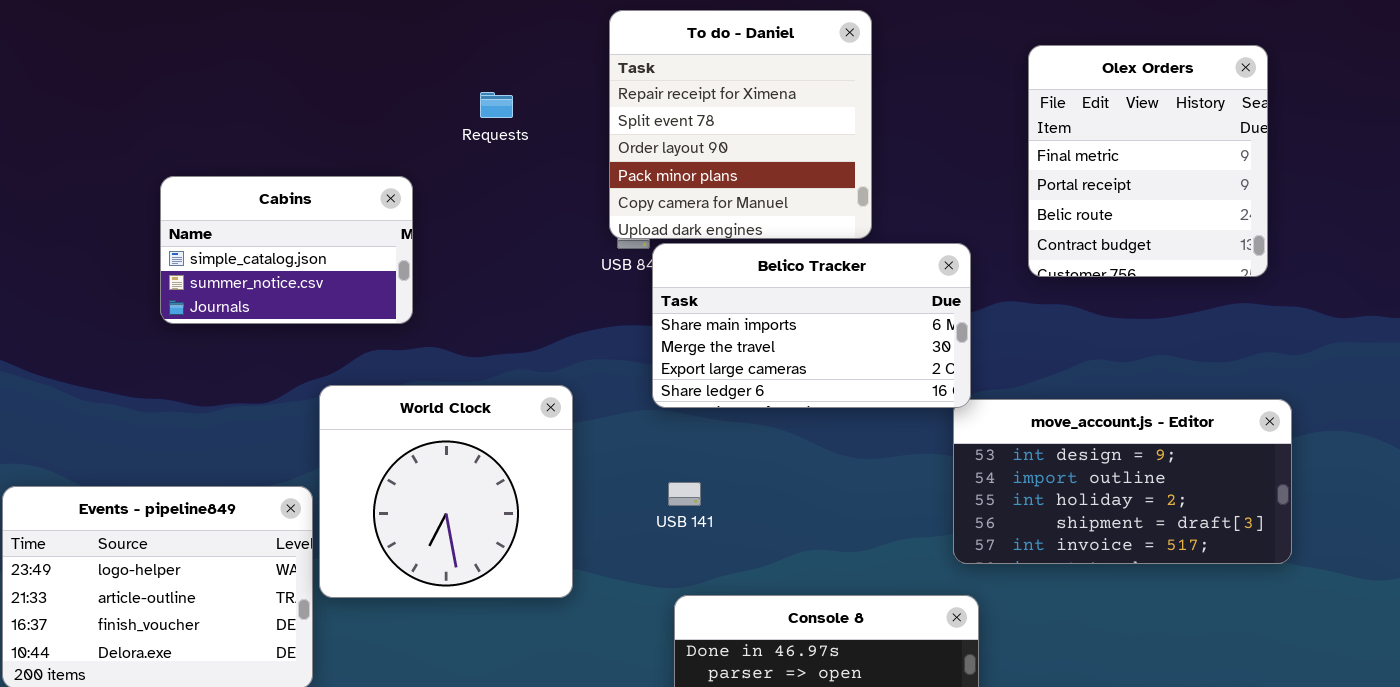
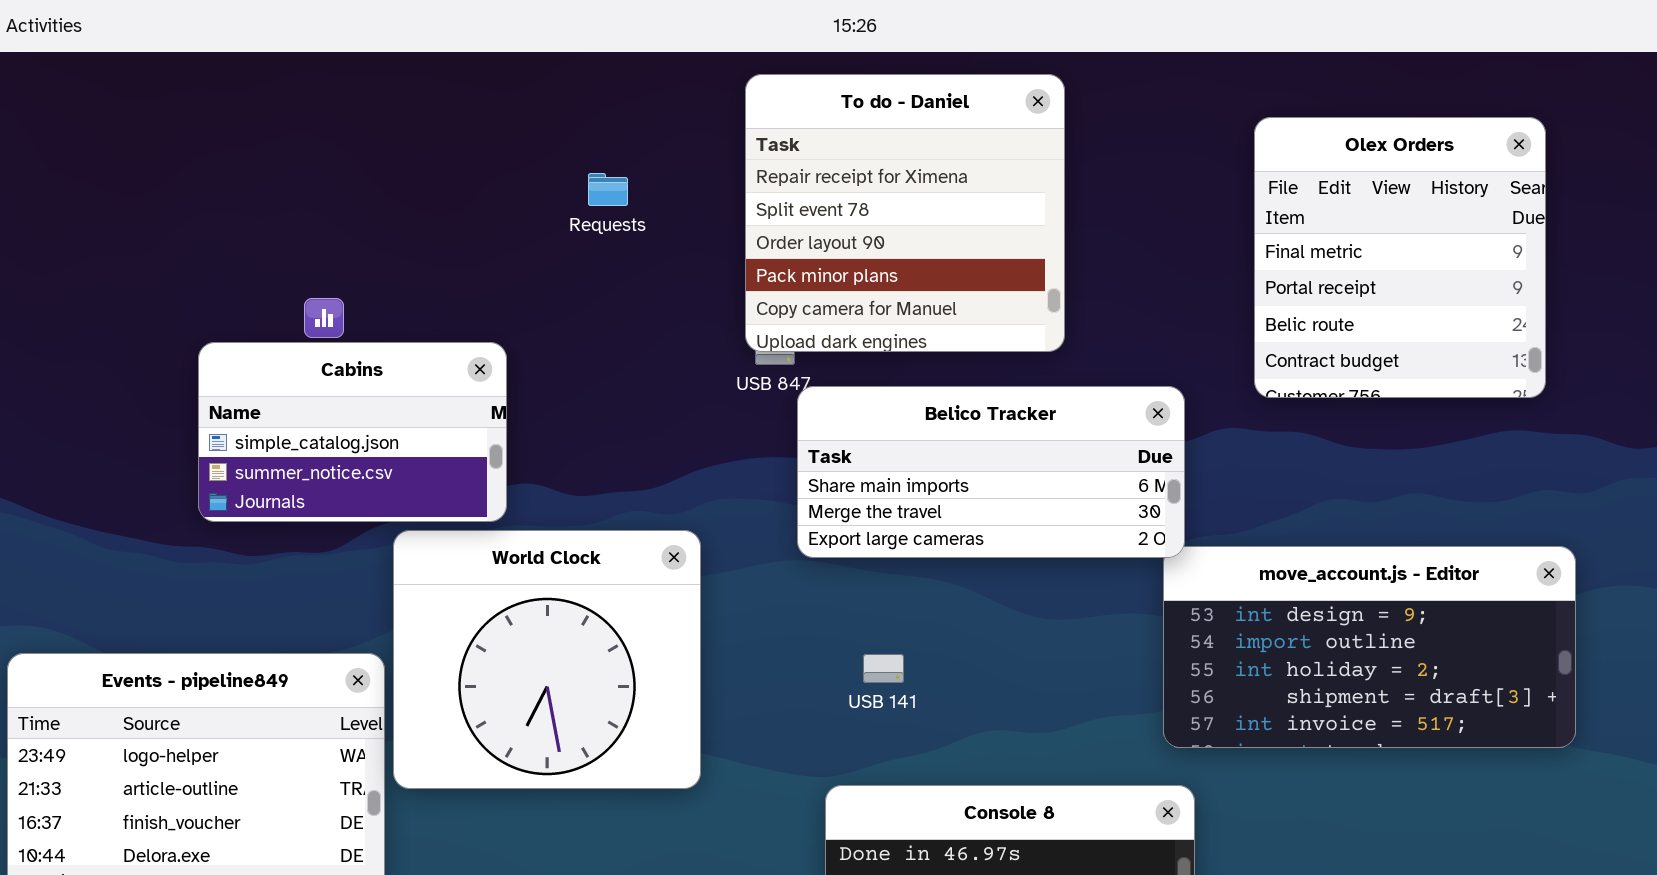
Cabins: [160,176,413,324] -> [198,342,507,522], moved
Belico Tracker: [652,243,971,408] -> [797,386,1185,558], resized
USB 141: [668,482,701,506] -> [863,654,904,683], moved

